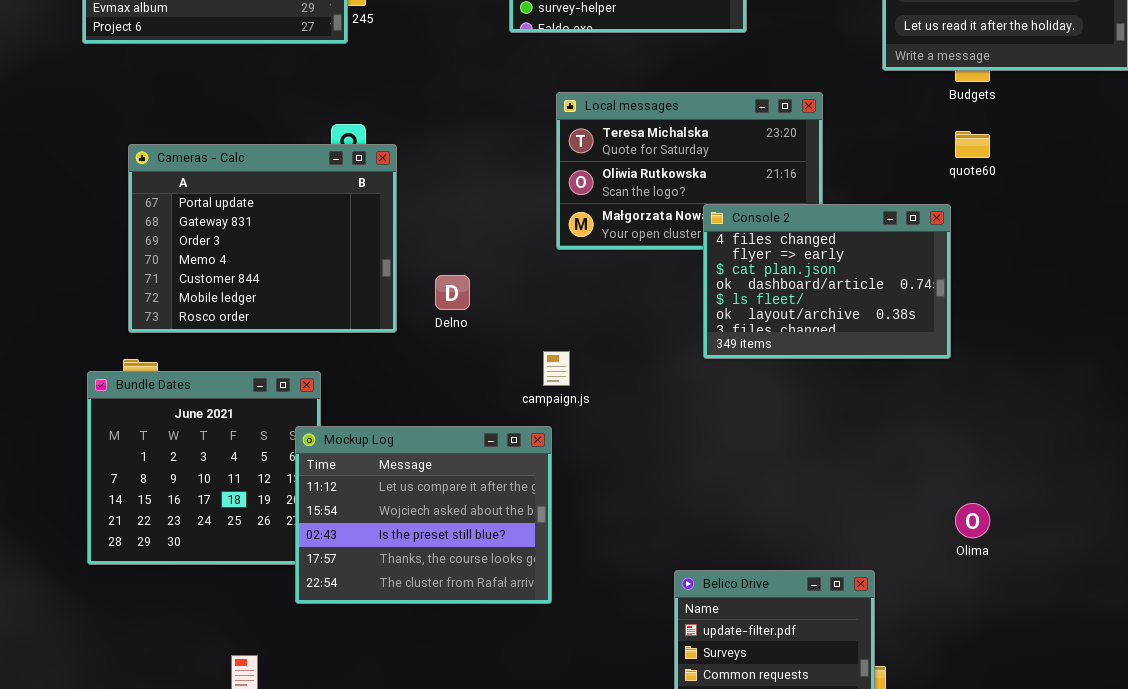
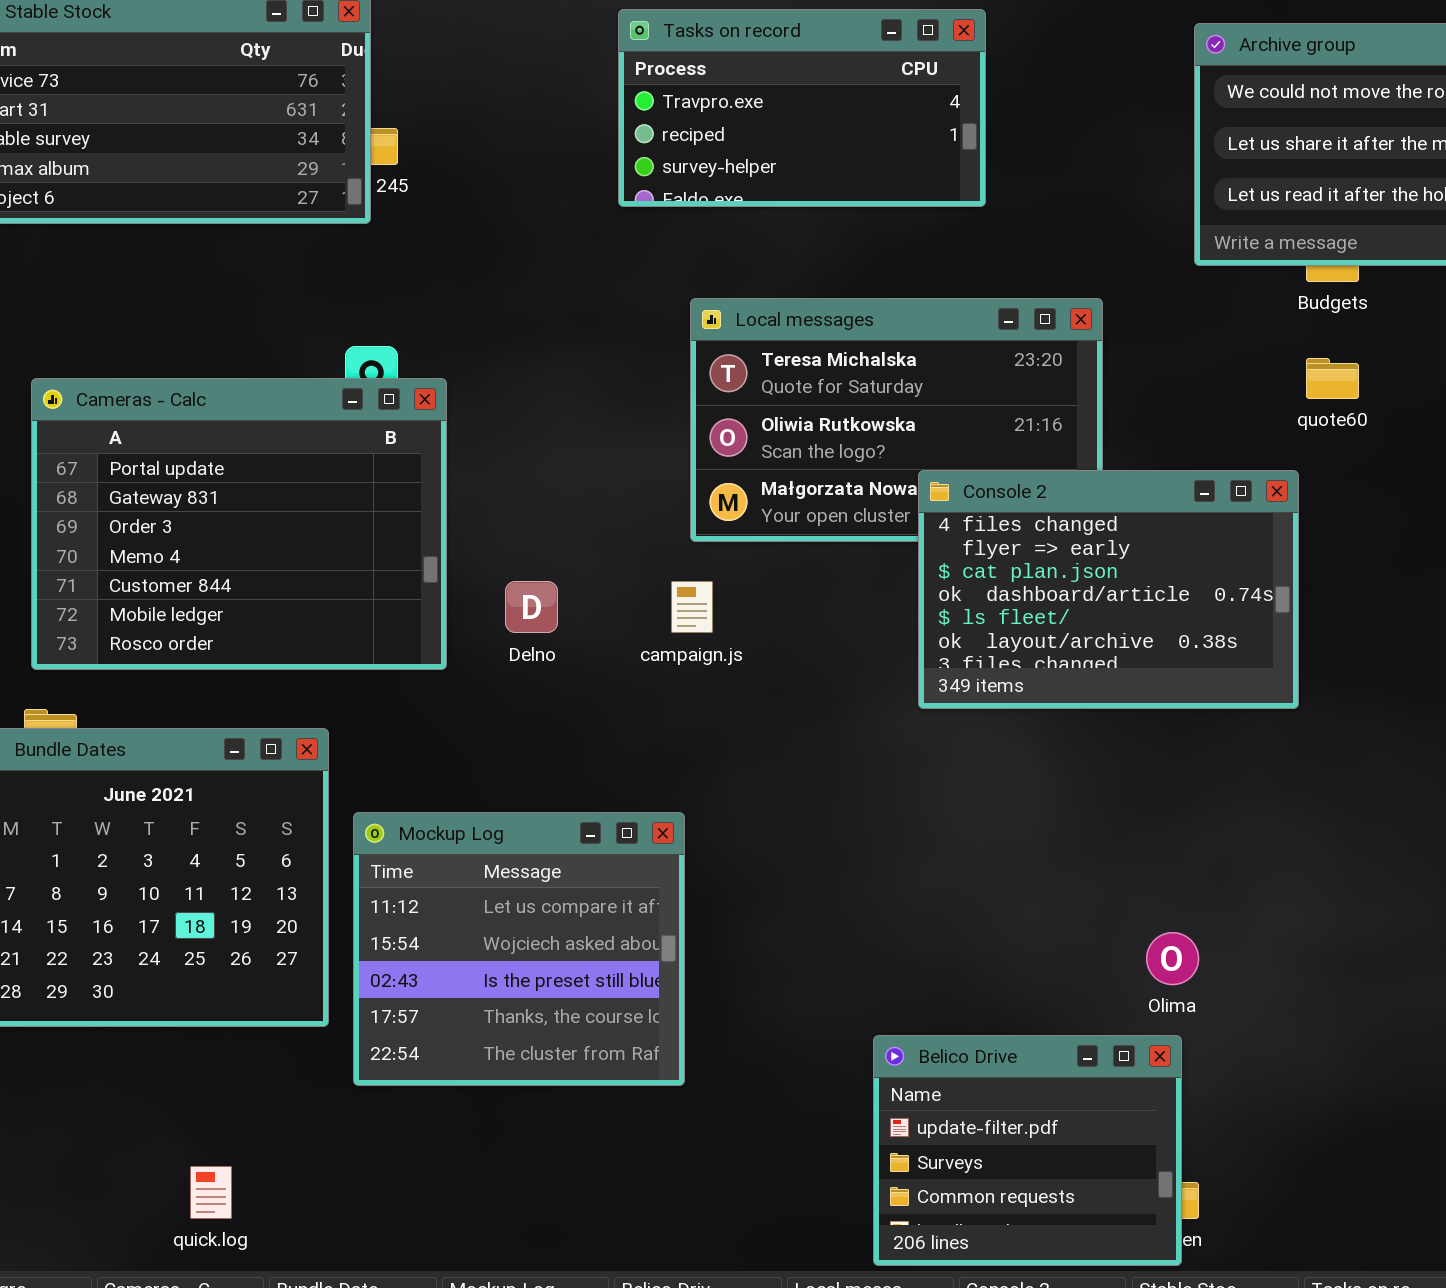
campaign.js: [543,351,570,386] -> [671,581,713,633], moved
Mockup Log: [295,426,552,604] -> [353,812,685,1086], resized
Olima: [955,503,990,538] -> [1146,932,1199,985], moved

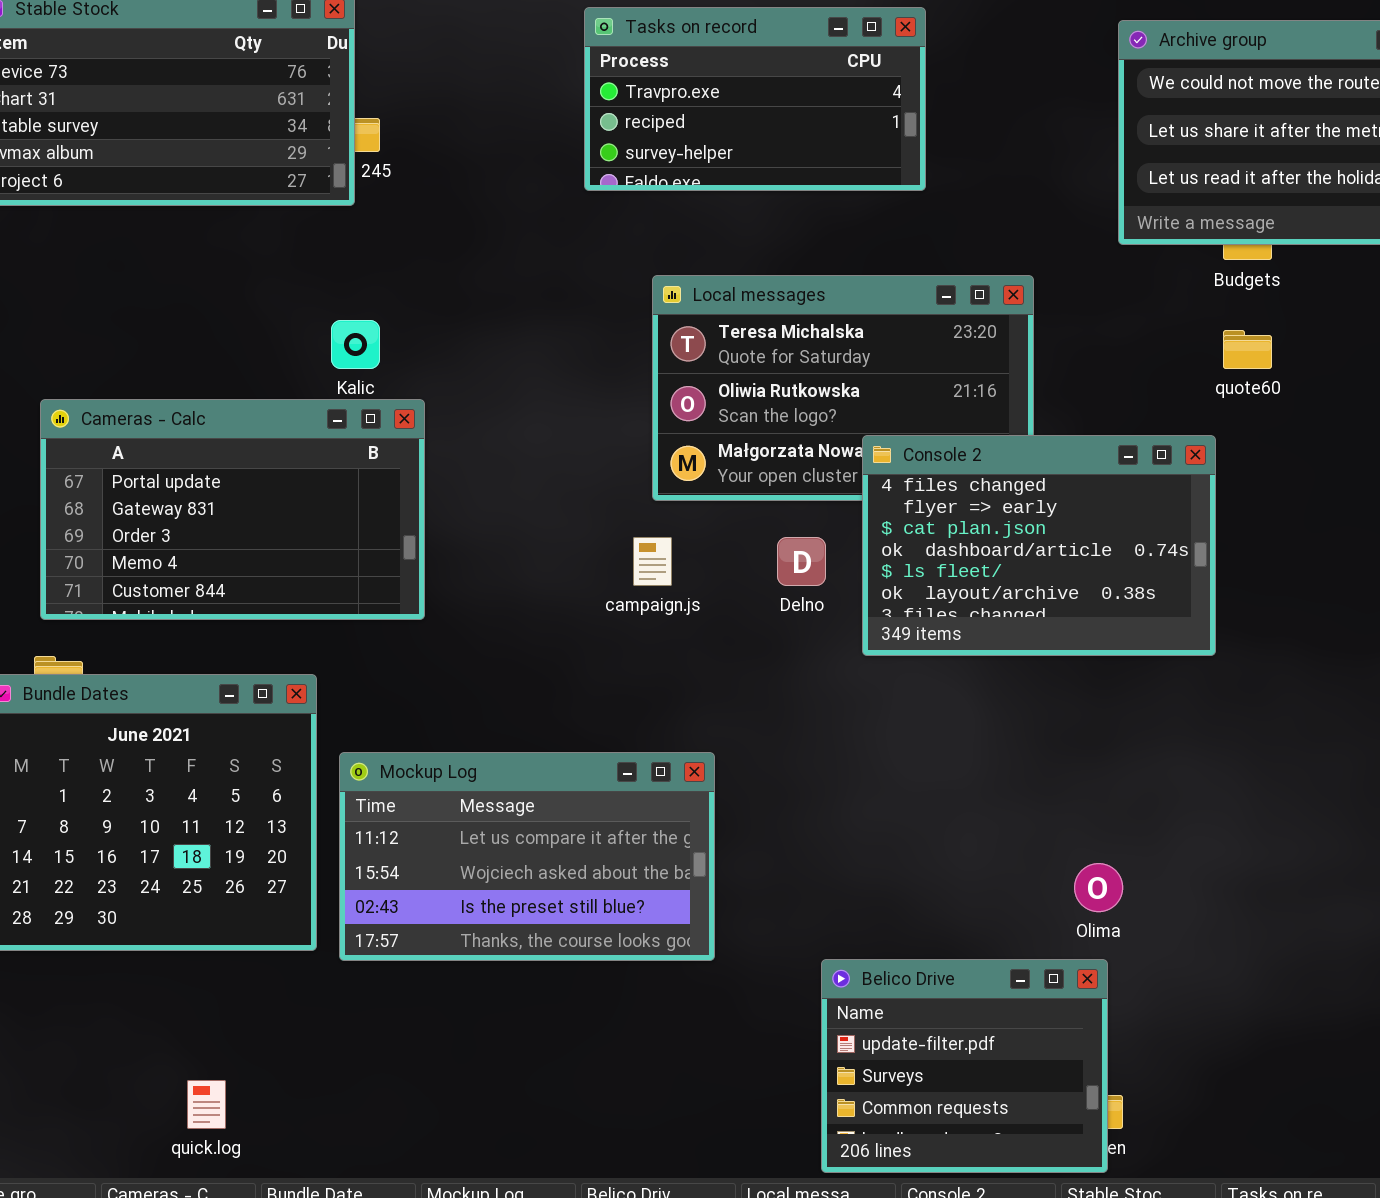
Cameras - Calc: [31,378,447,670] -> [40,399,425,620], resized
Delno: [505,581,558,633] -> [777,537,826,586], moved
Mockup Log: [353,812,685,1086] -> [339,752,715,961], resized

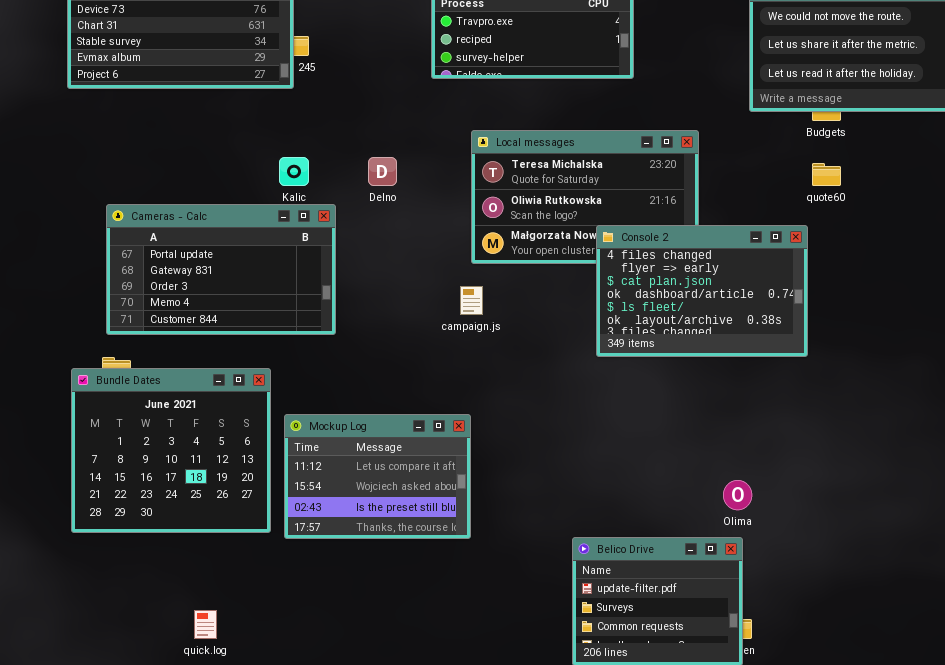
Delno: [777,537,826,586] -> [368,157,397,186], moved
Mockup Log: [339,752,715,961] -> [284,414,471,539], resized

